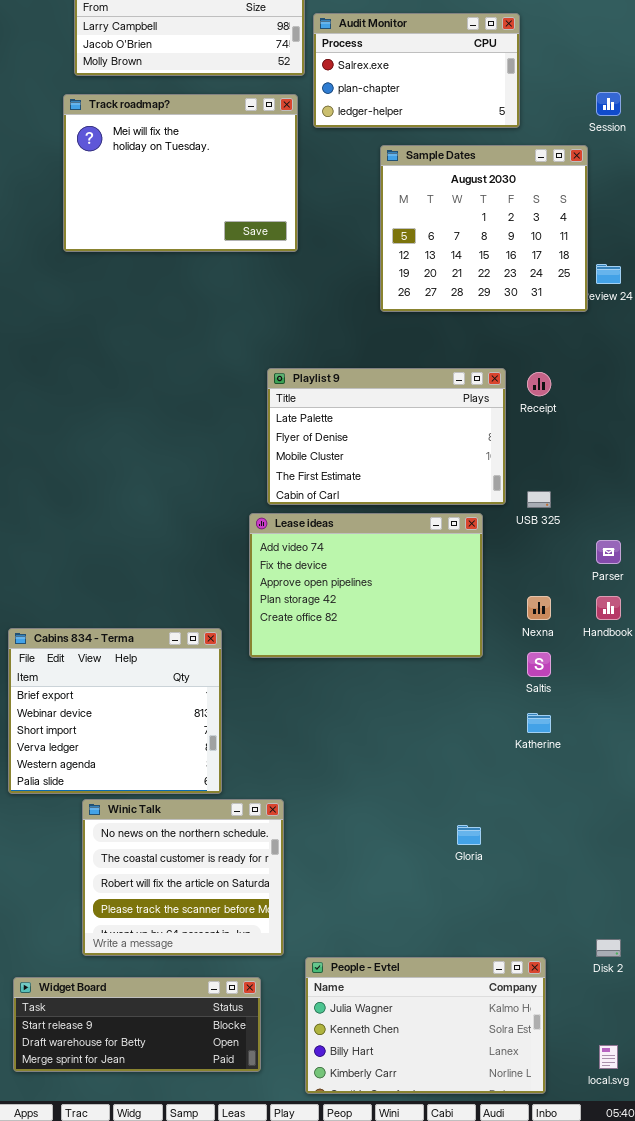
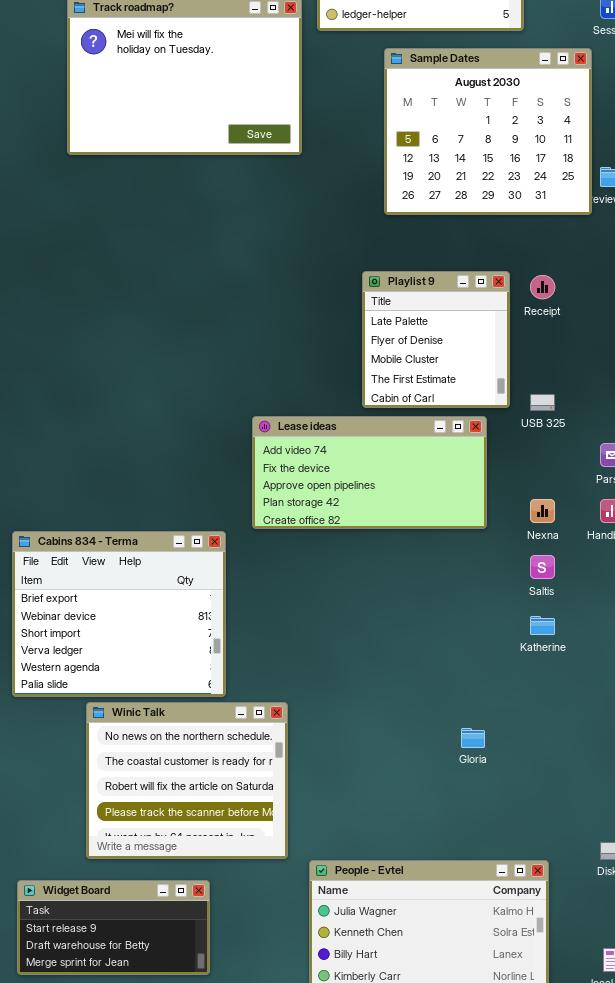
Playlist 9: [267,368,506,505] -> [362,271,510,408], resized
Lease ideas: [249,513,483,658] -> [252,416,487,529], resized
Widget Board: [13,977,261,1072] -> [17,880,210,975], resized

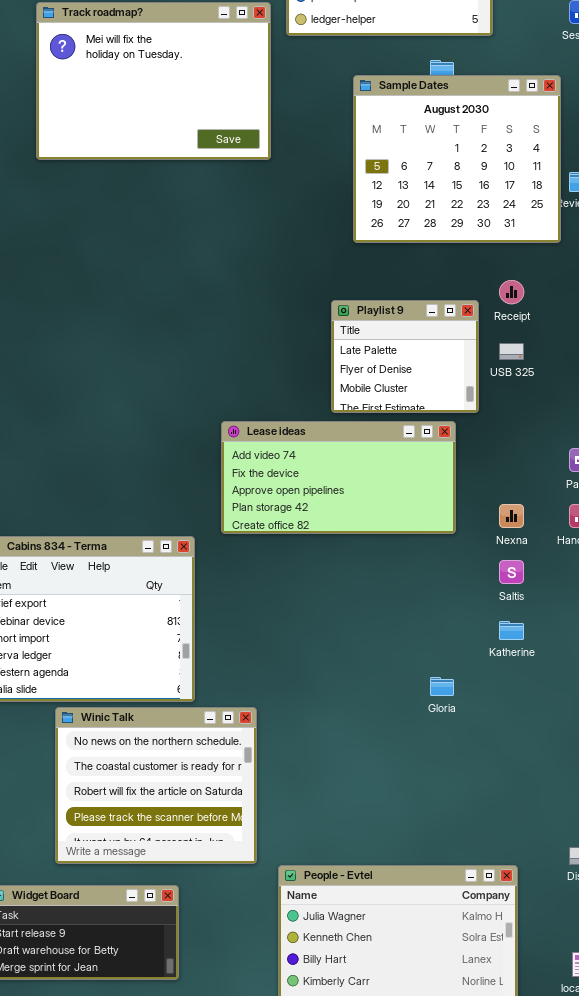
Sample Dates: [384,48,592,215] -> [353,75,561,243], moved
Playlist 9: [362,271,510,408] -> [331,300,479,413], resized
USB 325: [530,394,555,411] -> [499,343,524,360], moved
Gloria: [461,728,485,748] -> [430,677,454,696], moved

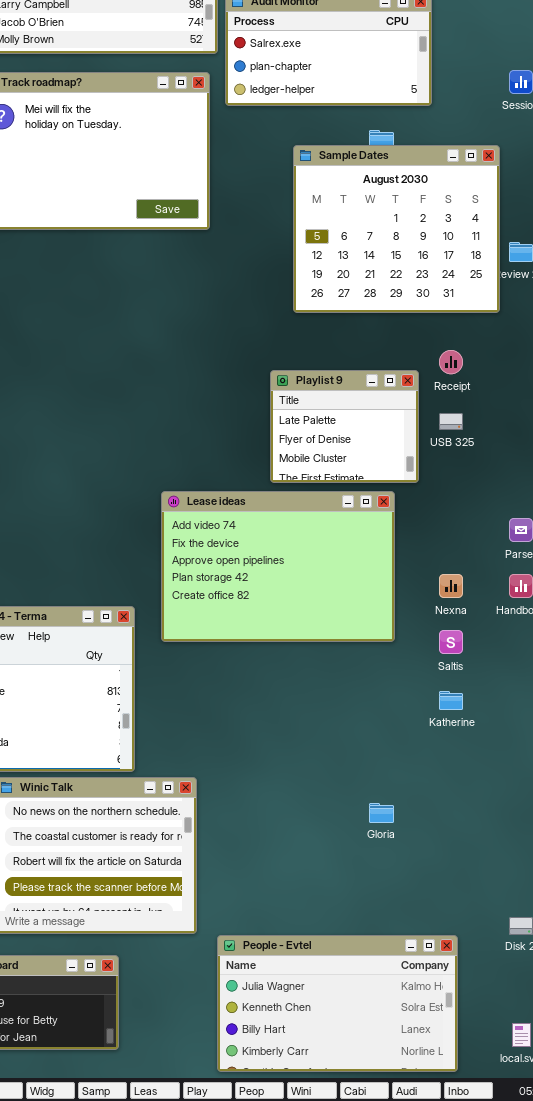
Lease ideas: [221,421,456,534] -> [161,491,395,642], resized
Gloria: [430,677,454,696] -> [369,803,394,823], moved

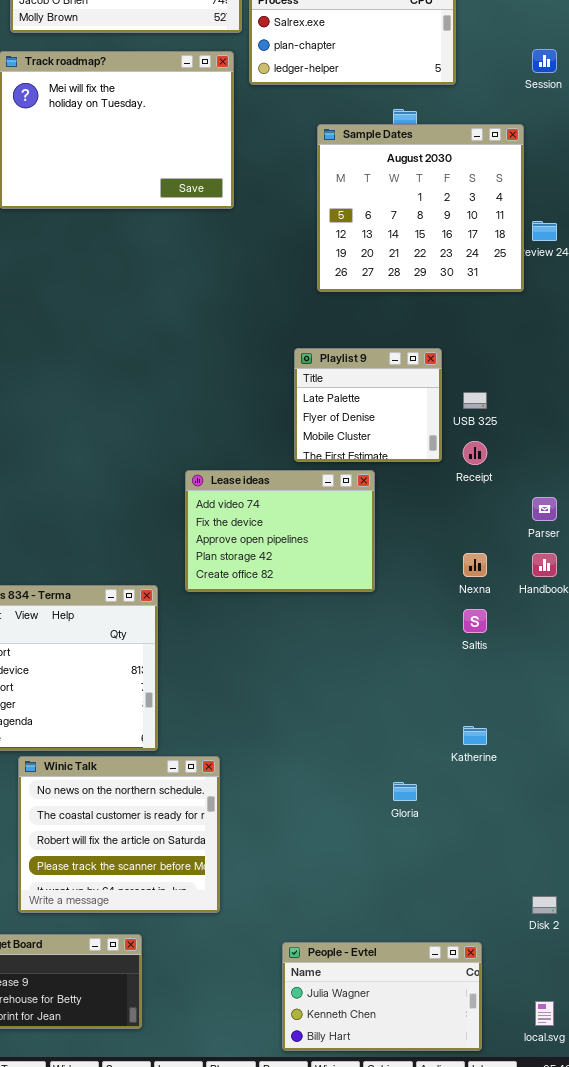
Receipt: [439,350,463,374] -> [463,441,487,465], moved
Lease ideas: [161,491,395,642] -> [185,470,375,592], resized
Katherine: [439,691,463,710] -> [463,726,487,745], moved
People - Evtel: [217,935,458,1072] -> [282,942,482,1051], resized

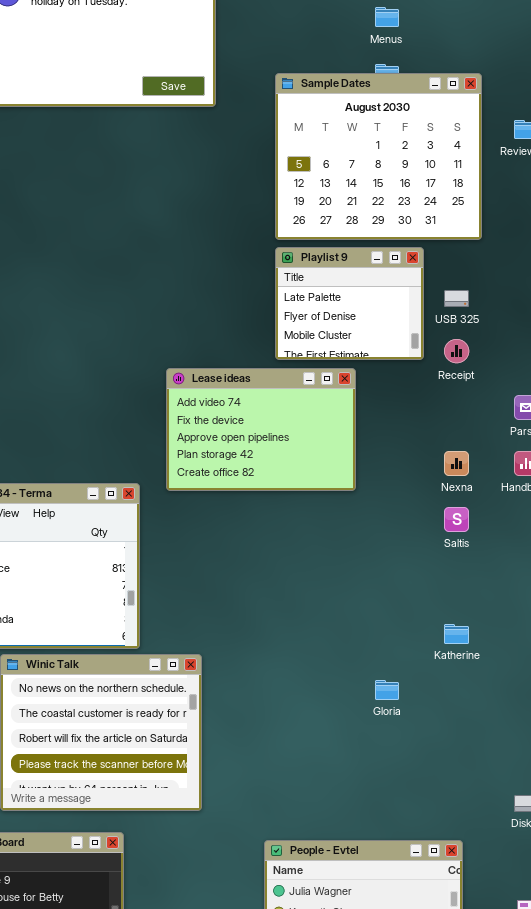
Sample Dates: [317,124,524,292] -> [275,73,482,240], moved

